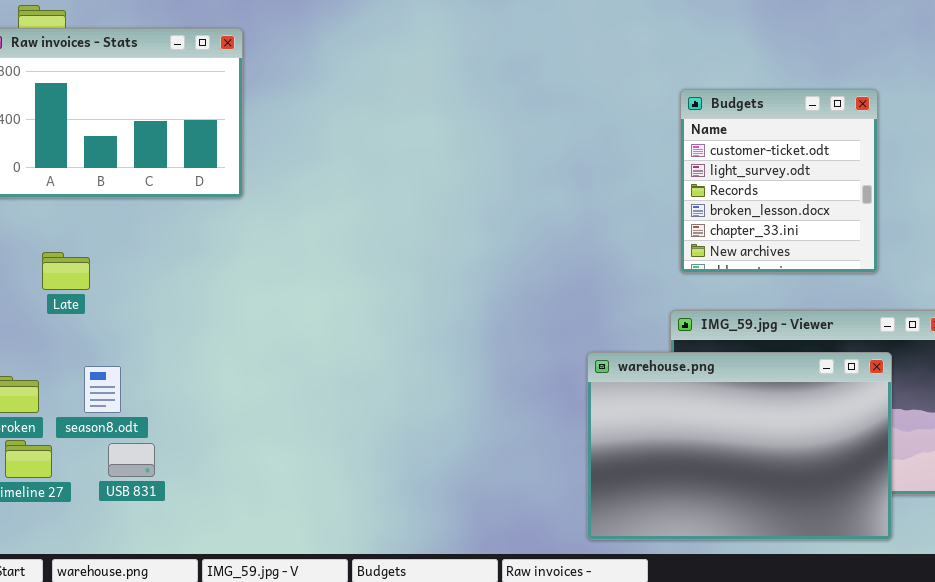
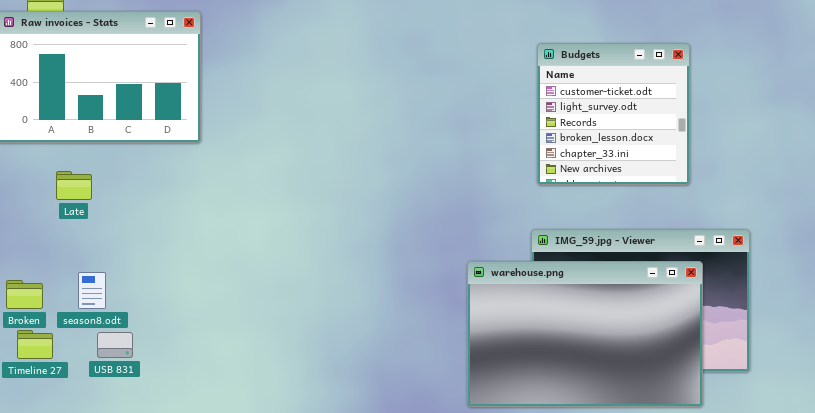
Budgets: [680,89,878,273] -> [537,43,690,185], moved
Late: [42,252,90,290] -> [56,171,92,200], moved

